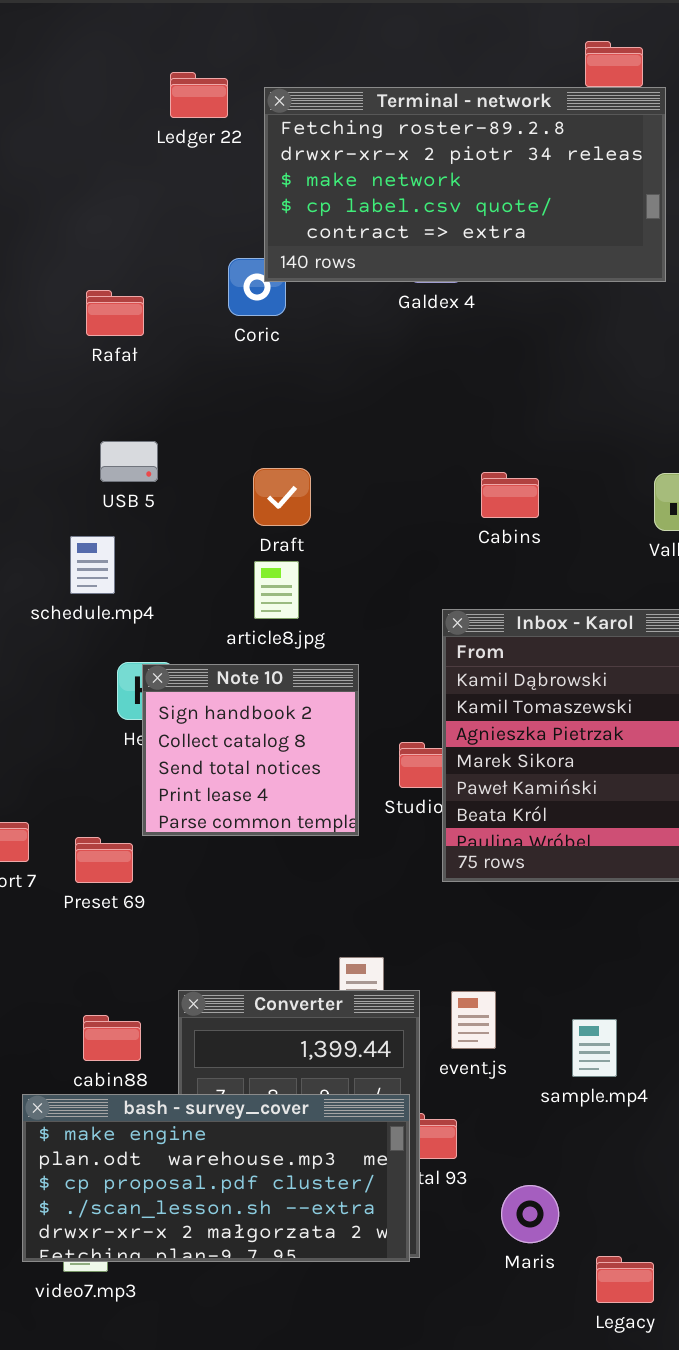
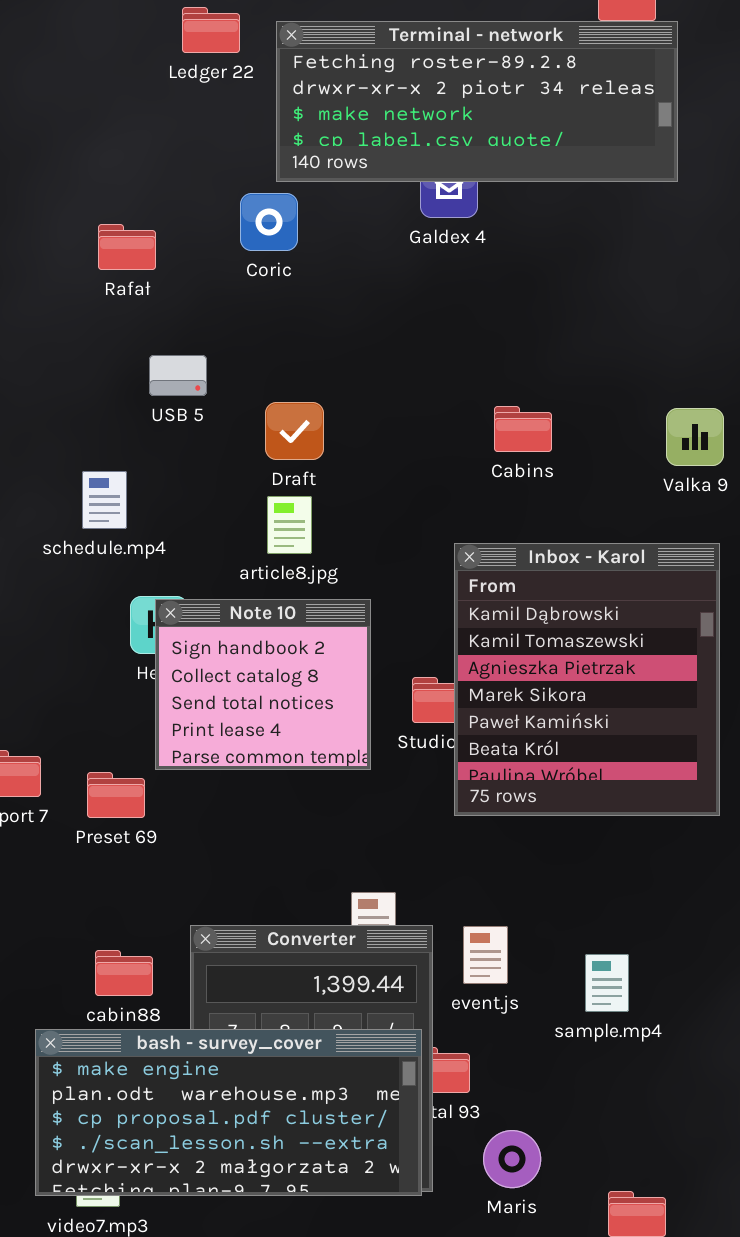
Terminal - network: [264,87,666,282] -> [276,21,678,182], resized
USB 5: [100,441,158,482] -> [149,355,207,396], moved
Maris: [501,1185,559,1243] -> [483,1130,541,1188], moved

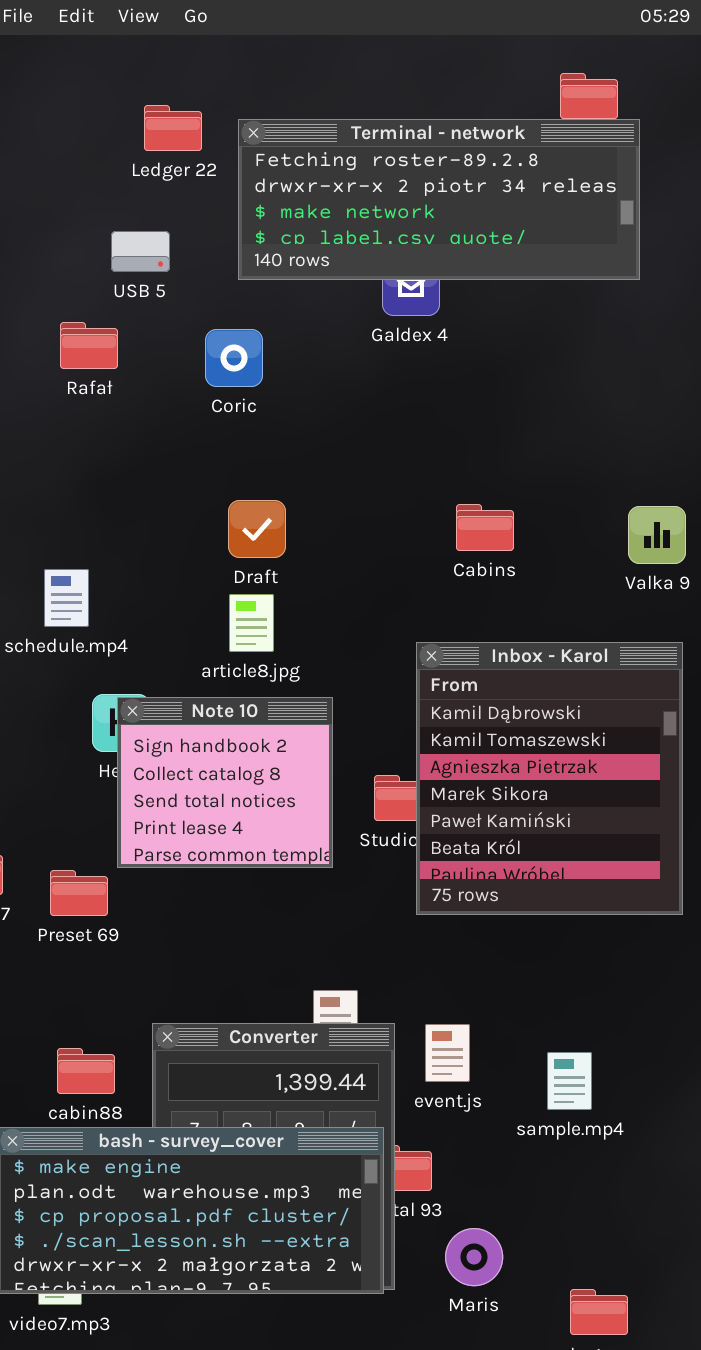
Coric: [240,193,298,251] -> [205,329,263,387], moved
USB 5: [149,355,207,396] -> [111,231,170,272], moved

